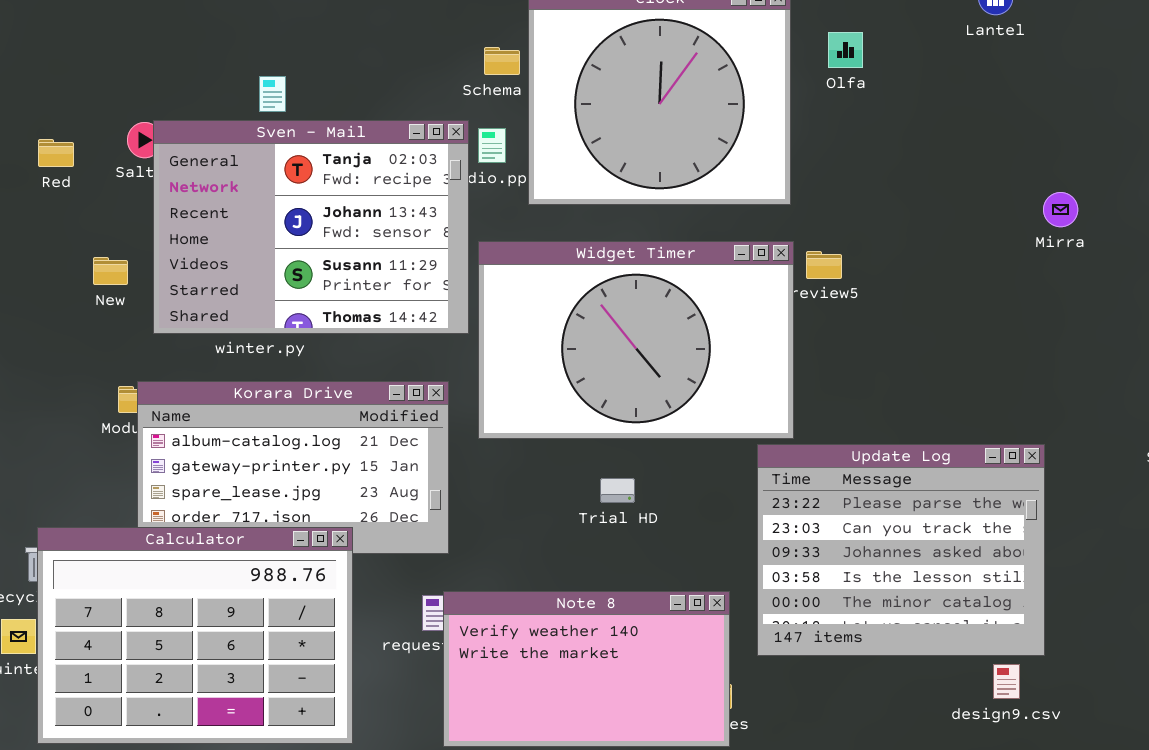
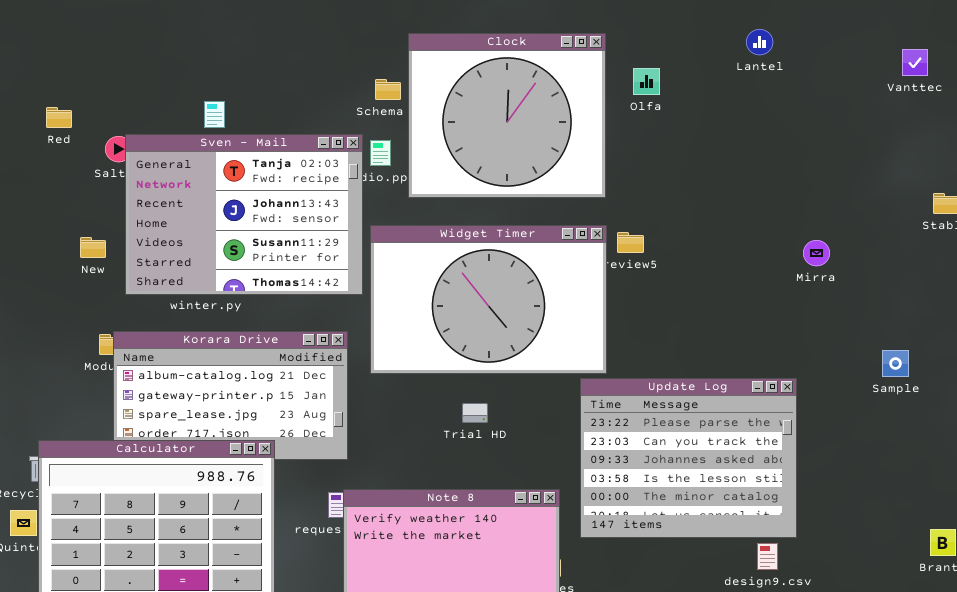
Red: [38,139,74,167] -> [46,107,72,128], moved
Mirra: [1043,192,1078,227] -> [803,240,830,266], moved

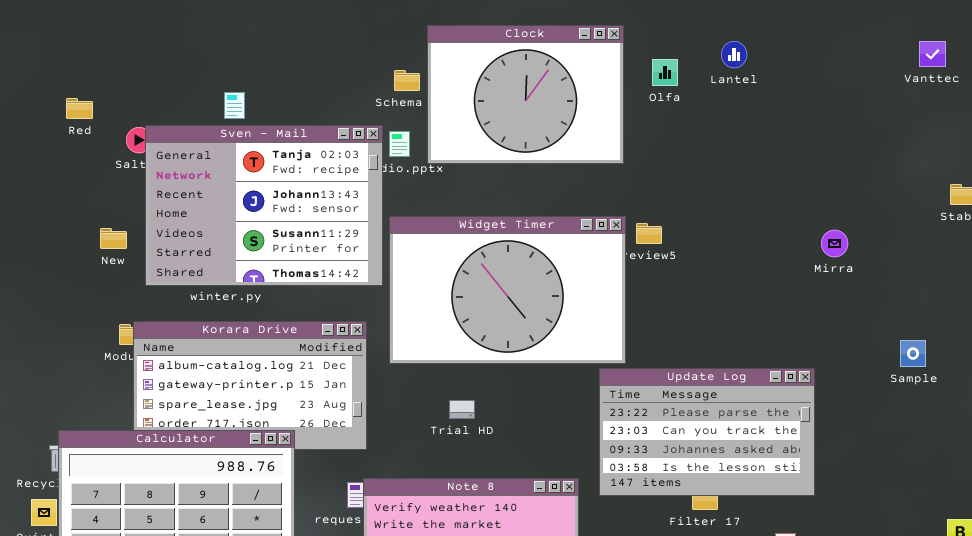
Lantel: [746,29,773,55] -> [721,41,747,68], moved
Clock: [408,33,606,198] -> [427,25,624,164], resized
Update Log: [580,378,797,538] -> [599,368,815,496], resized
Trial HD: [462,403,488,423] -> [449,400,475,419], moved

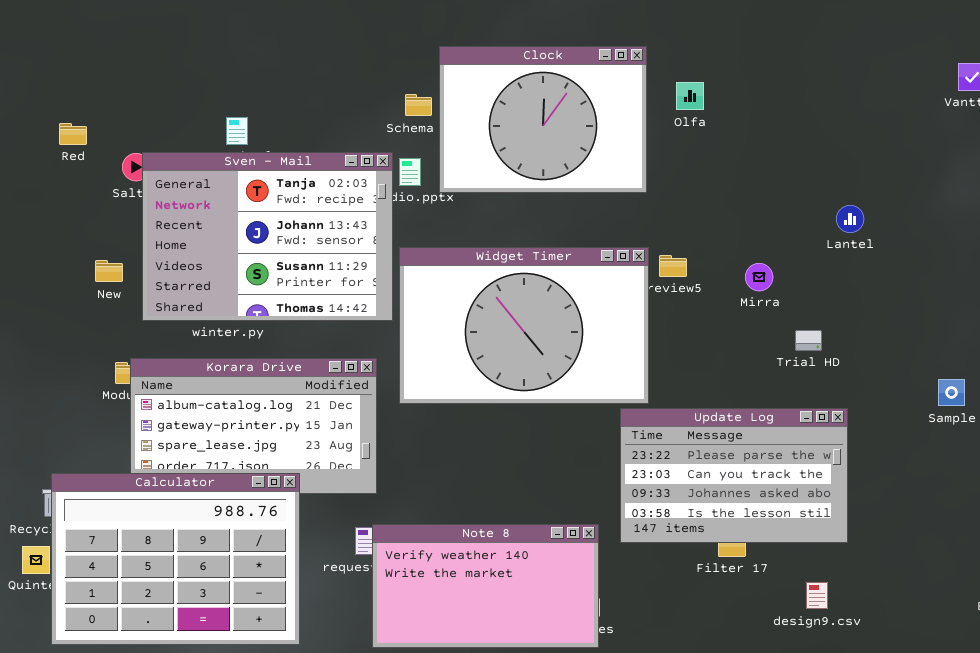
Lantel: [721,41,747,68] -> [836,205,864,233], moved
Mirra: [821,230,848,257] -> [745,263,773,291], moved
Trial HD: [449,400,475,419] -> [795,330,822,351], moved

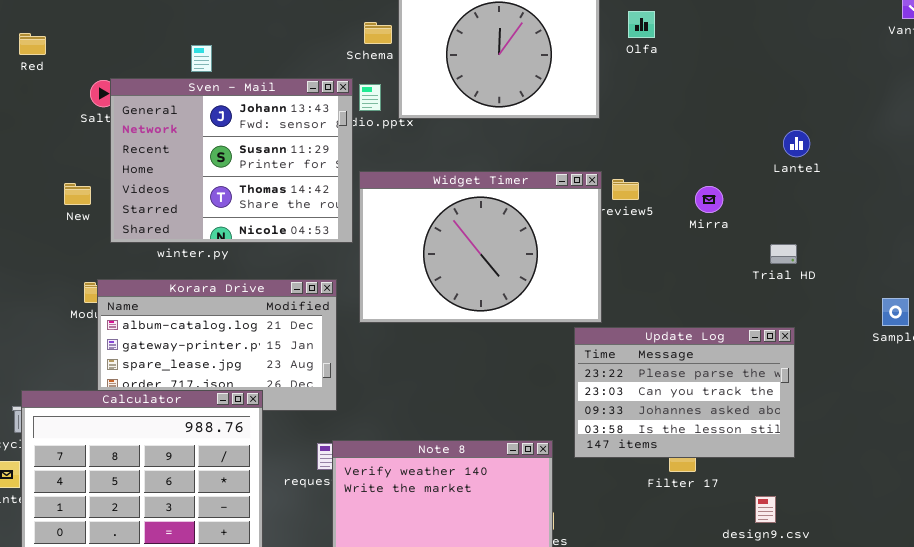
Red: [59,123,87,145] -> [19,33,46,55], moved
Sven - Mail: [142,152,393,321] -> [110,78,353,243], scrolled down 1 row
Trial HD: [795,330,822,351] -> [770,244,797,264], moved

